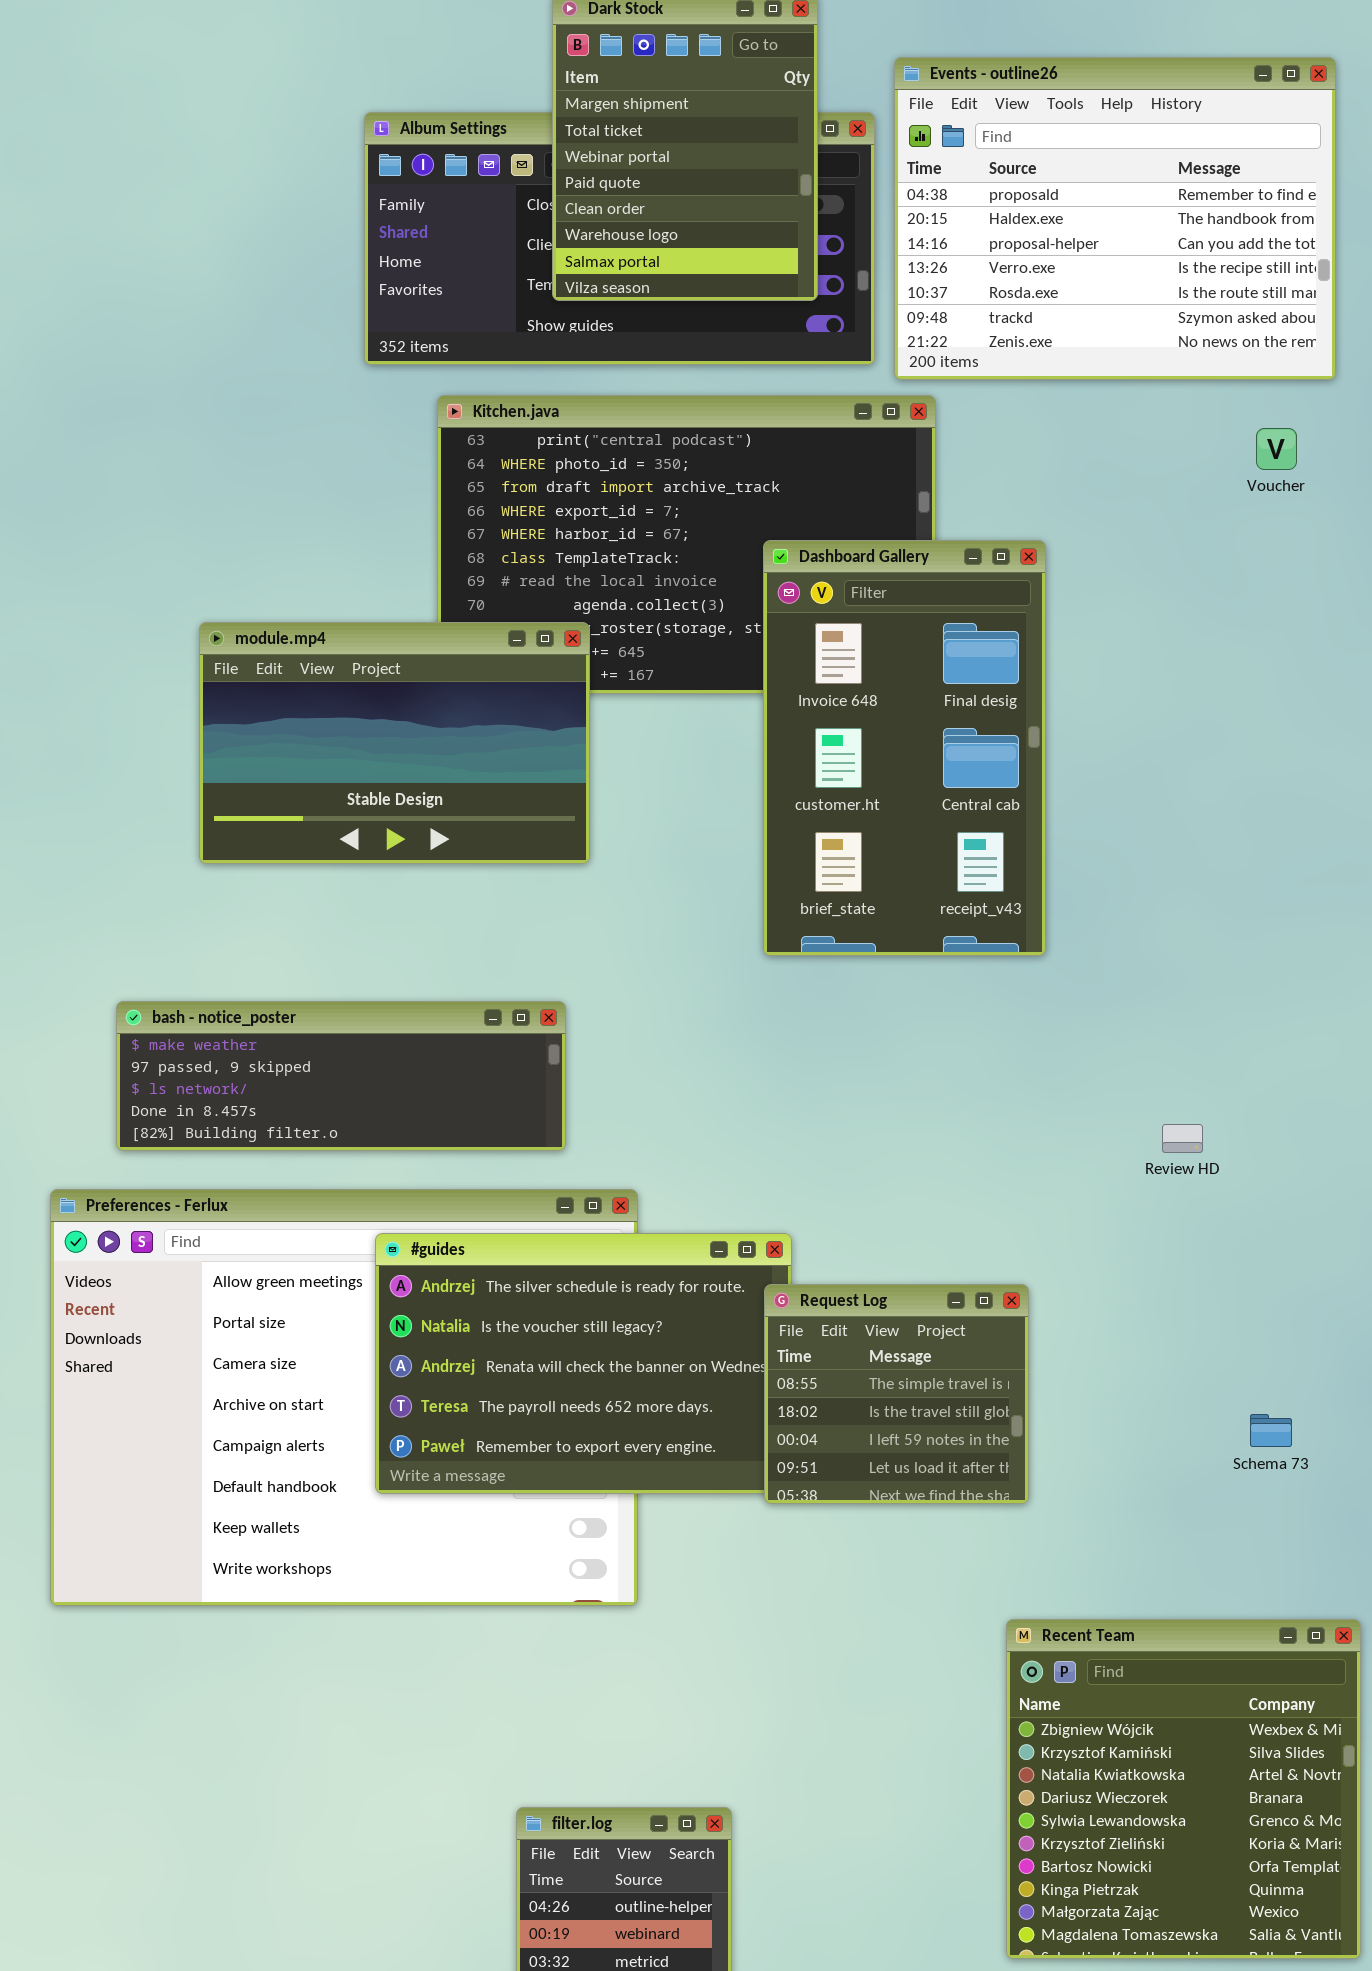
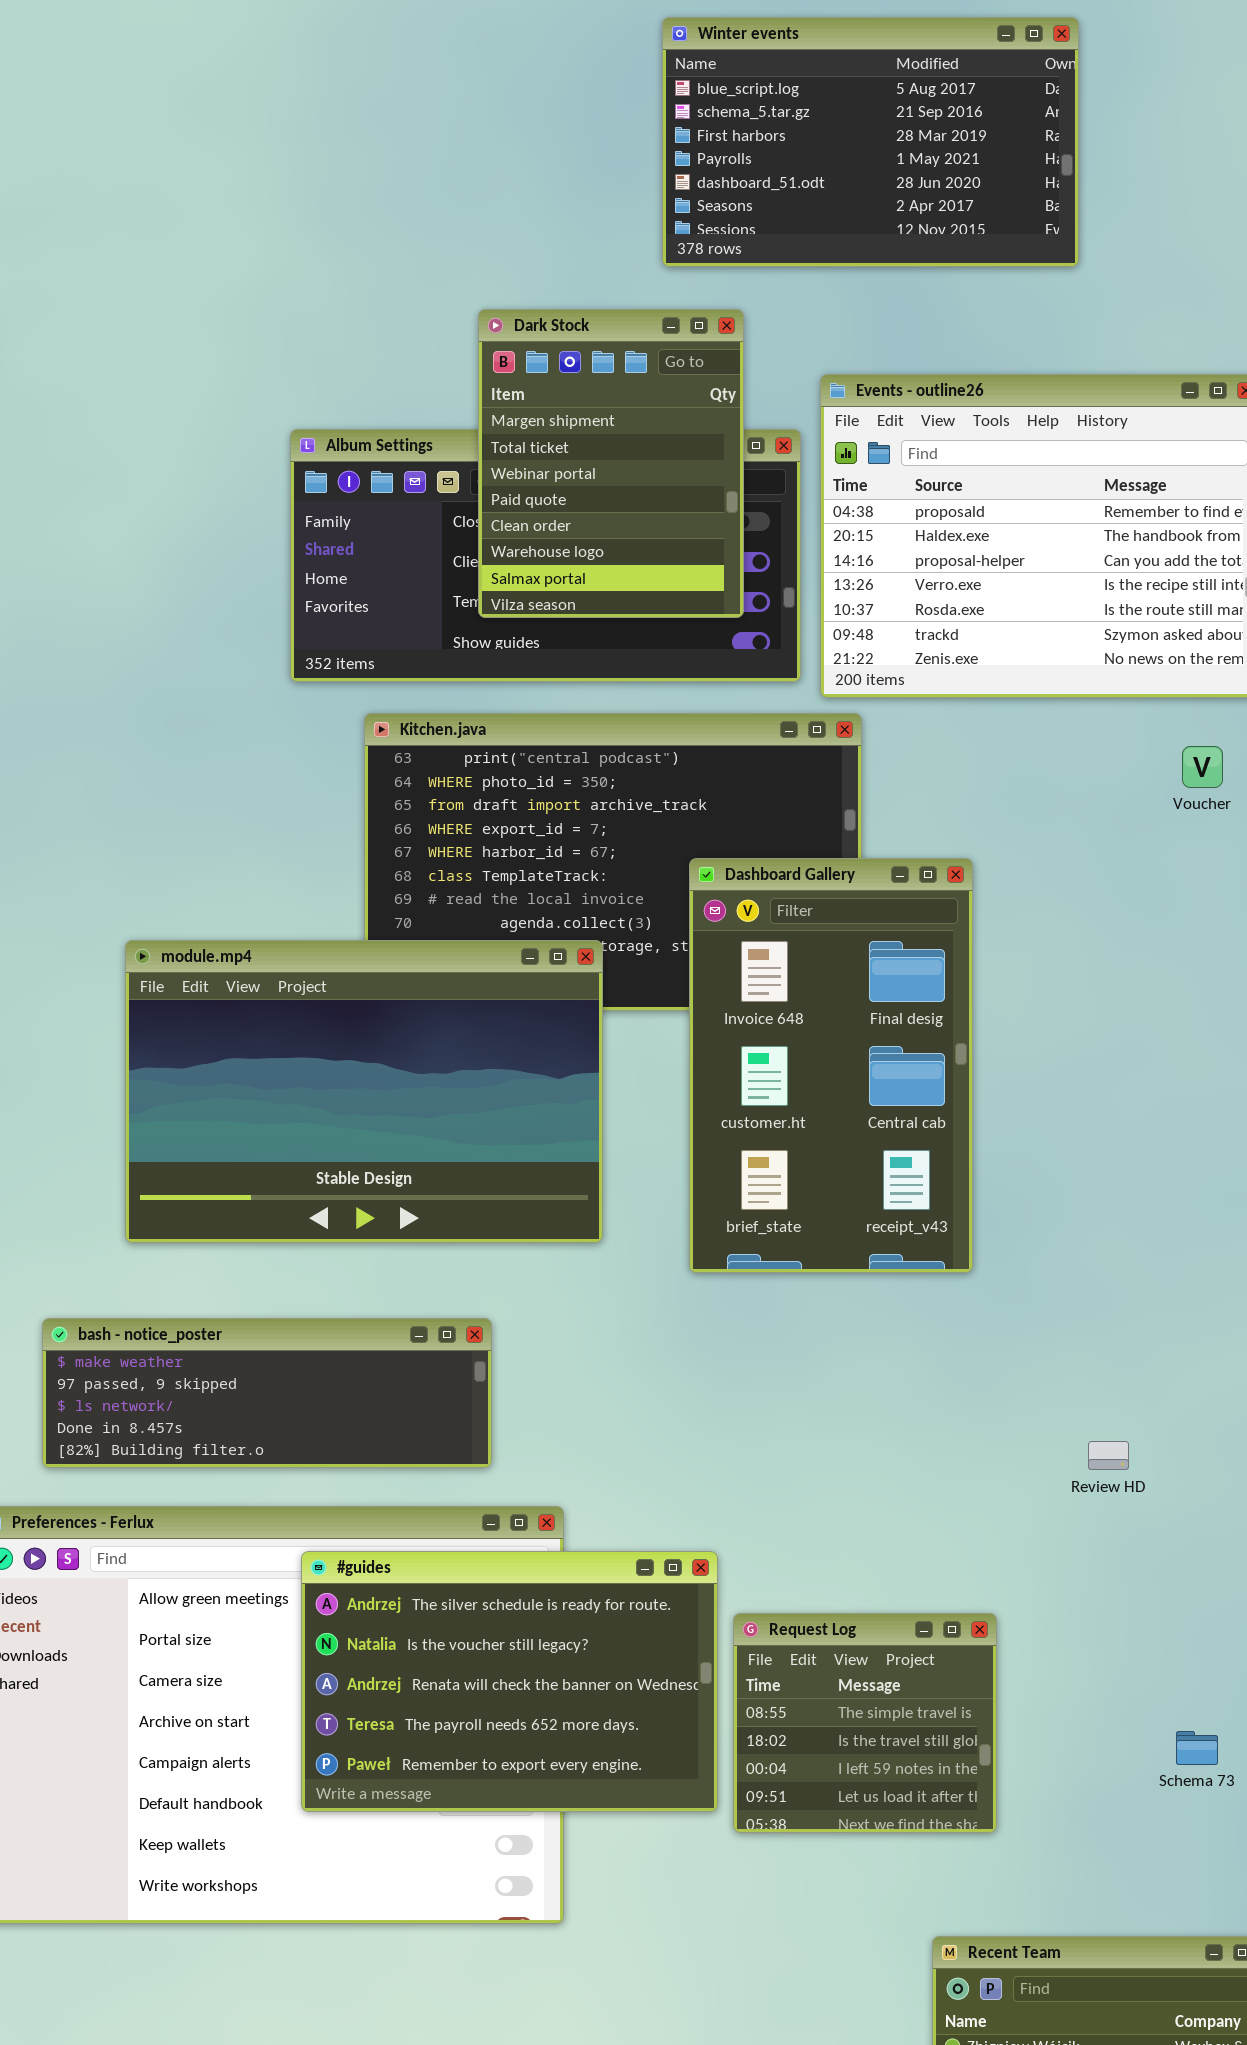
module.mp4: [199,622,590,864] -> [125,940,603,1243], resized
Request Log: [764,1284,1029,1504] -> [733,1613,997,1833], moved

